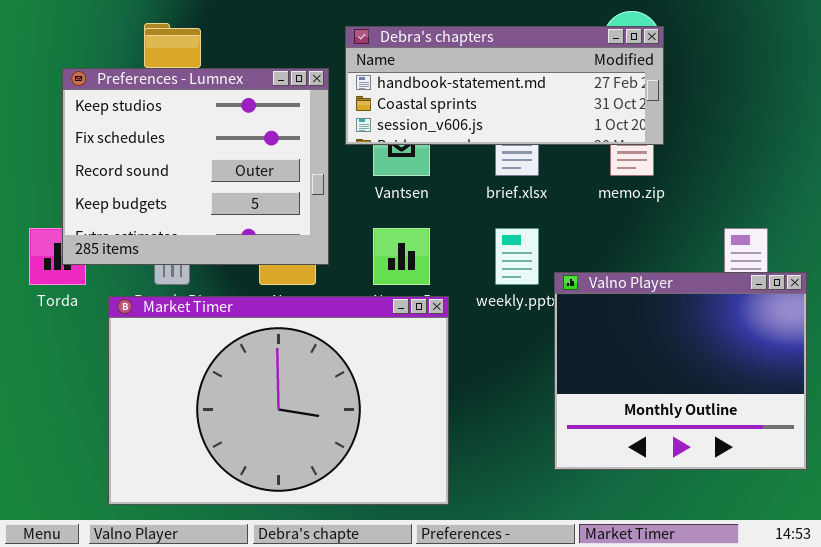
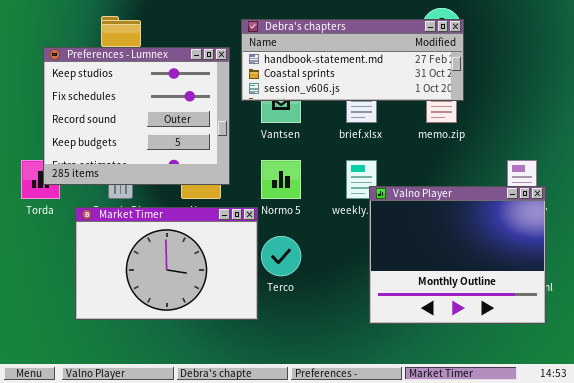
Valno Player: [554,272,807,470] -> [369,186,546,324], moved
Market Timer: [108,296,449,505] -> [75,207,258,320], resized

